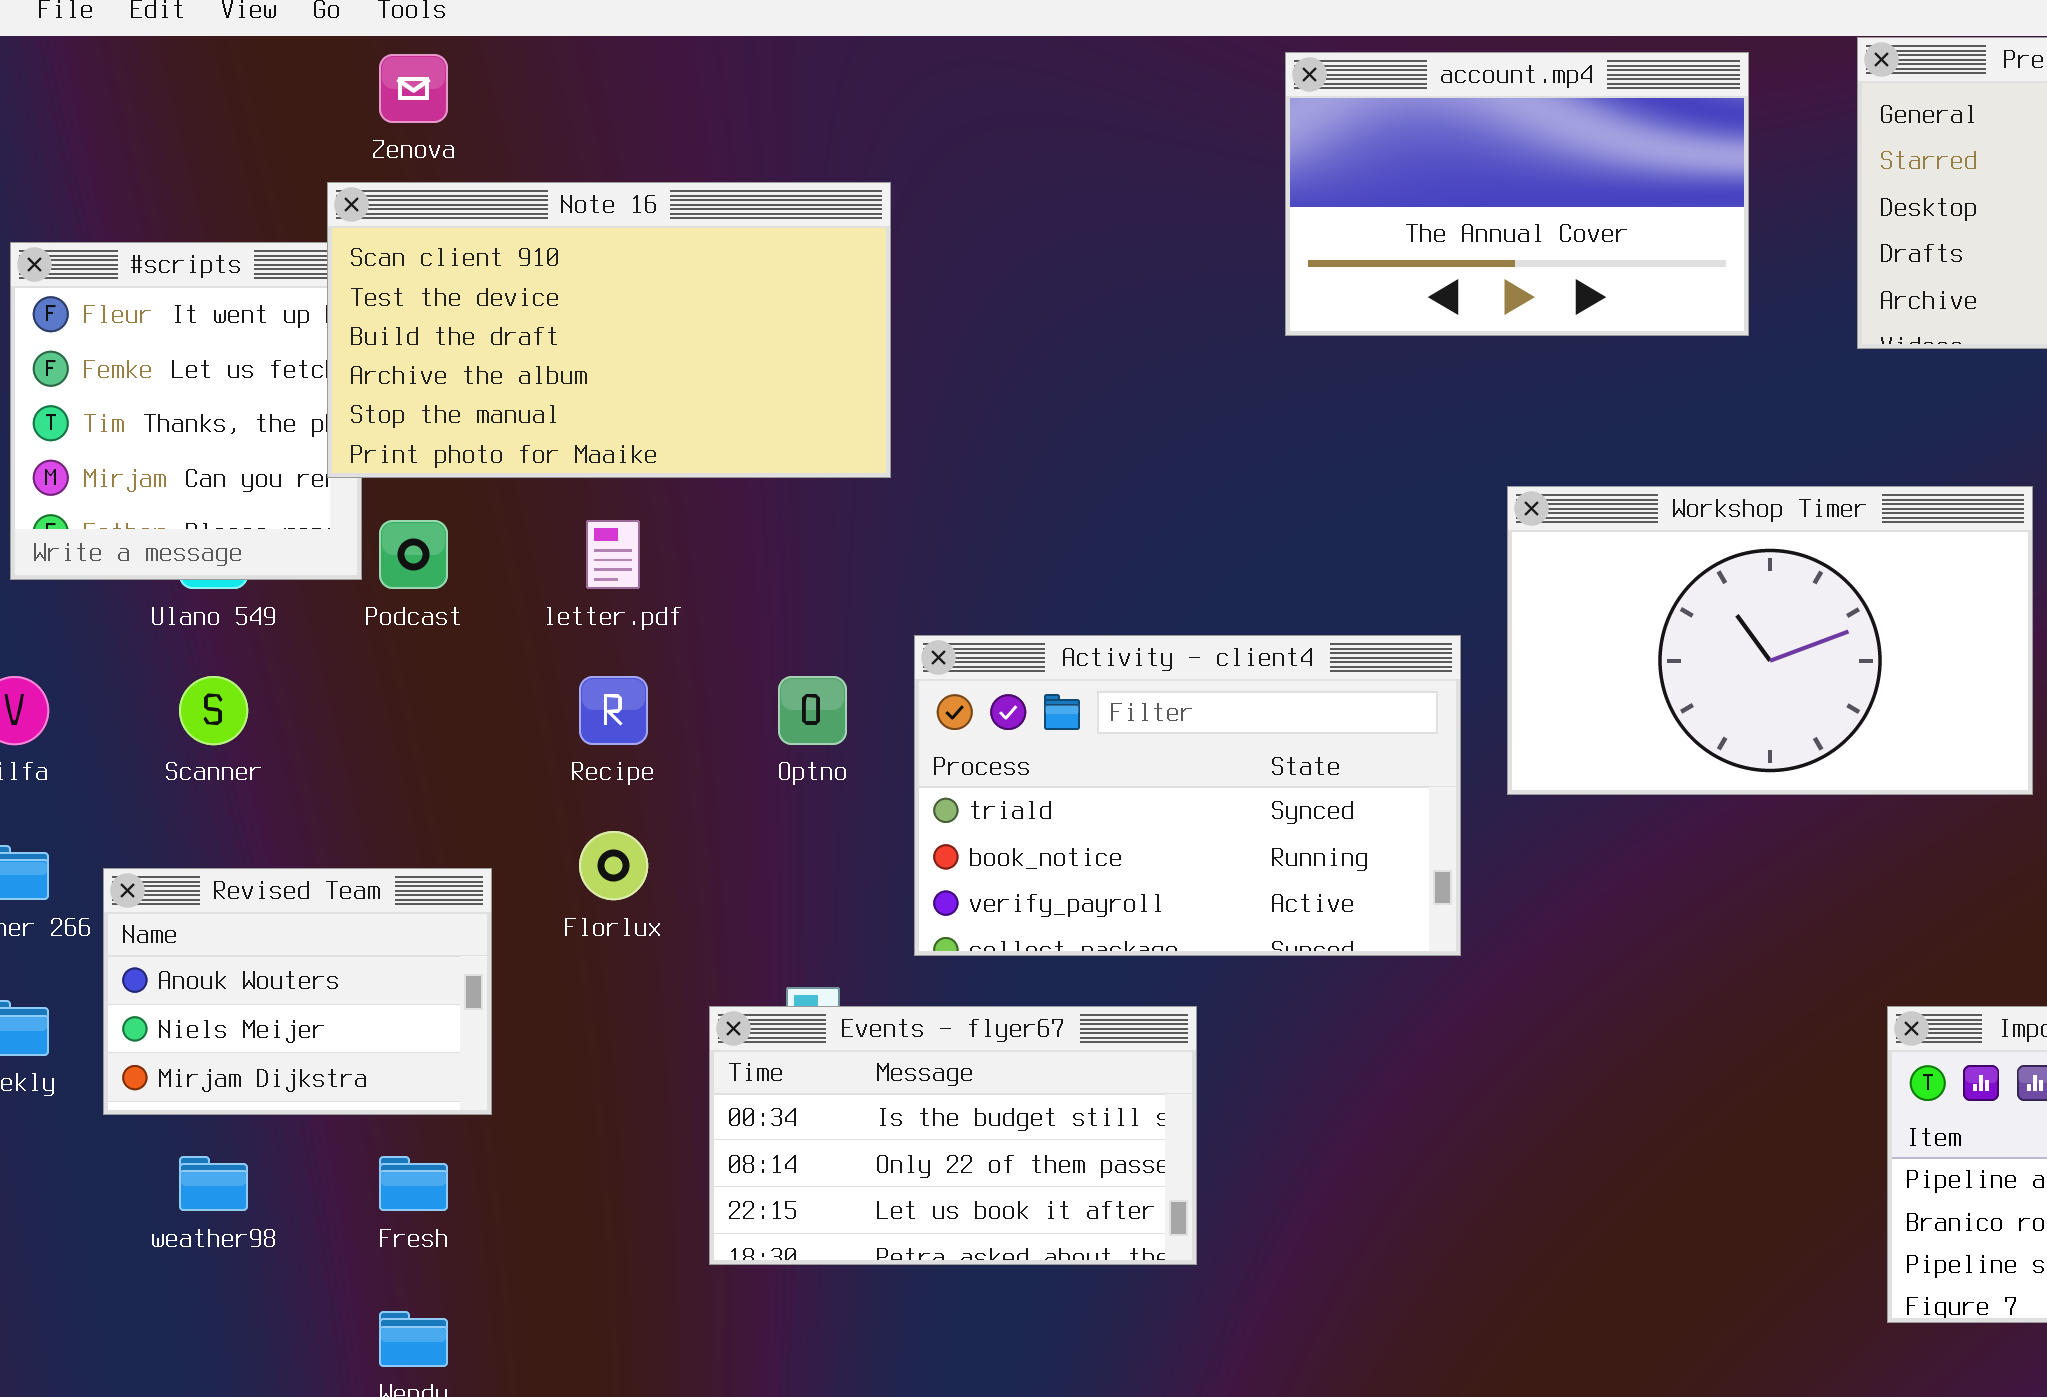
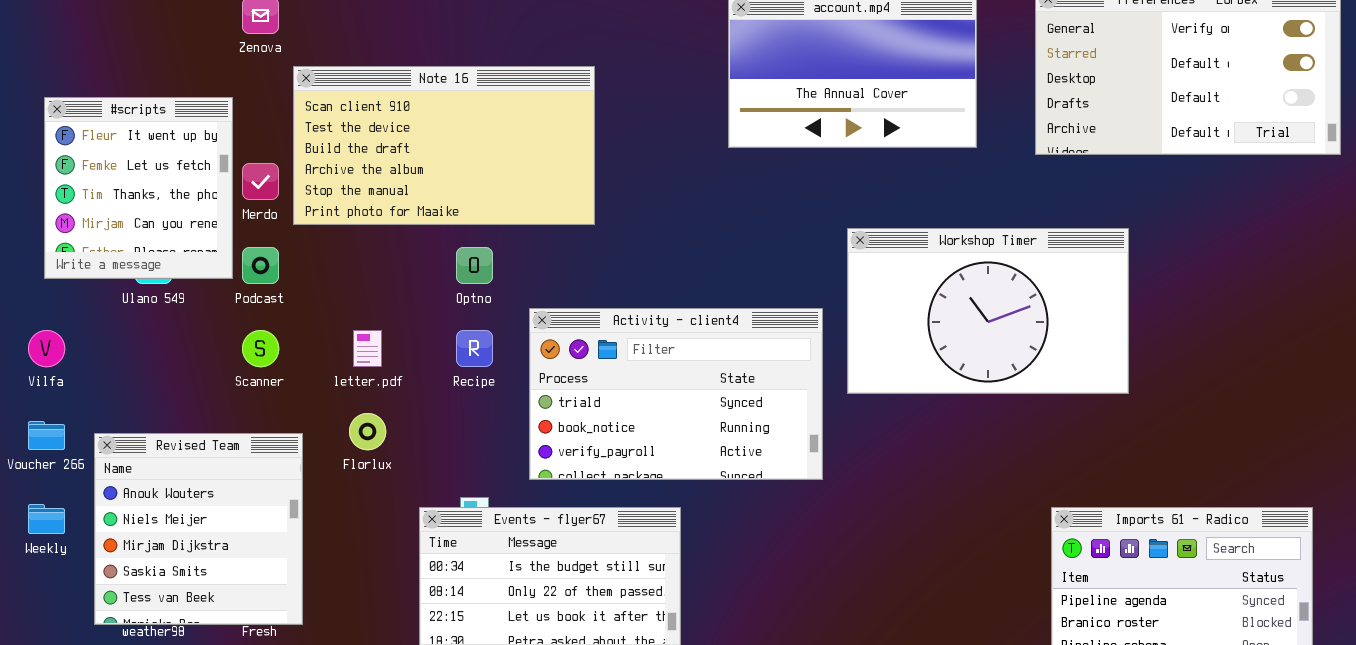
Note 16: [327,182,891,478] -> [293,66,595,225], moved
letter.pdf: [586,520,640,589] -> [353,330,382,367], moved
Scanner: [179,676,248,745] -> [242,330,279,367], moved
Recipe: [579,676,648,745] -> [456,330,493,367], moved
Optno: [778,676,847,745] -> [456,247,493,284], moved
Revised Team: [103,868,492,1115] -> [94,433,303,625], resized

